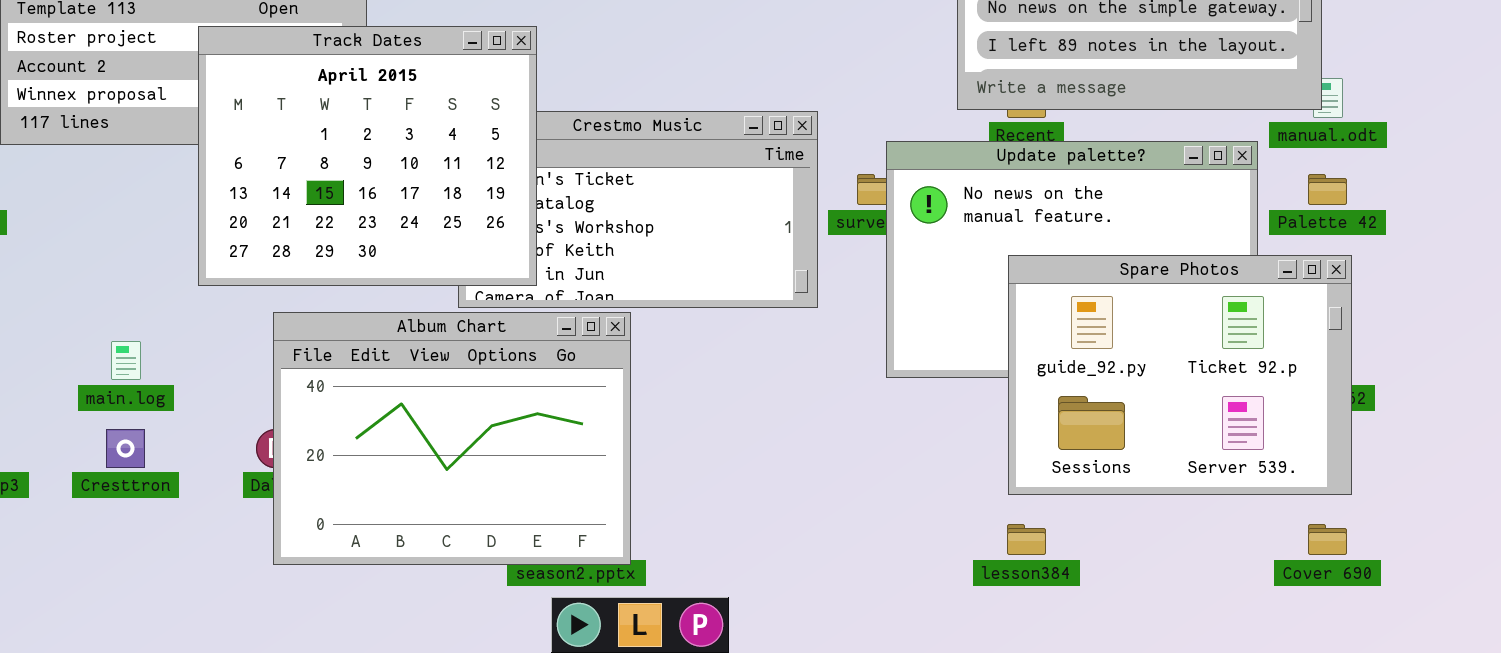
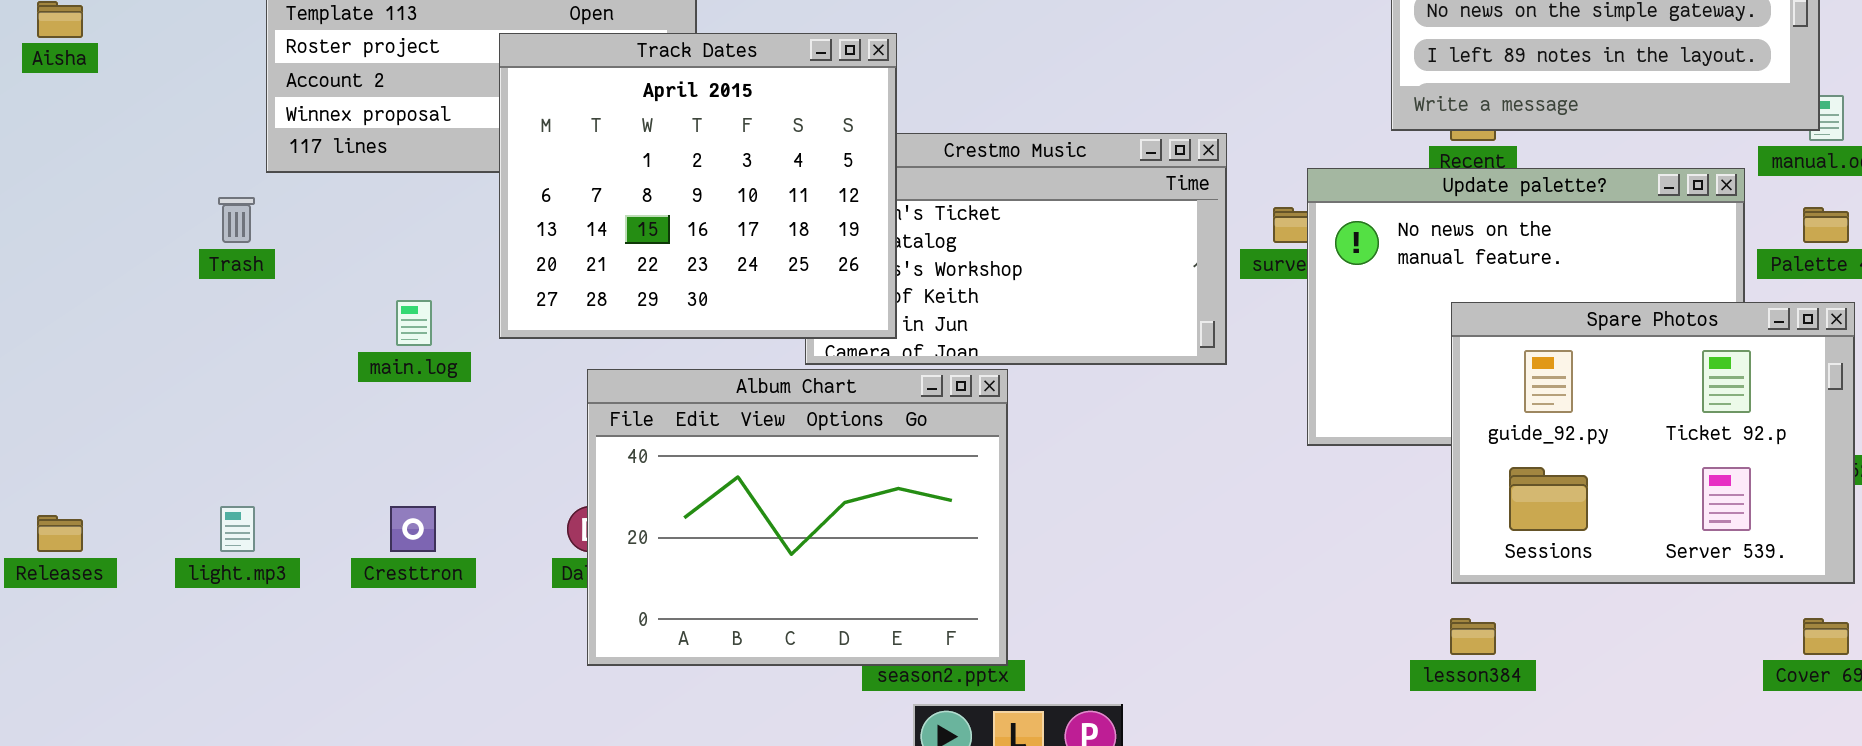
main.log: [111,341,141,380] -> [396,300,432,346], moved

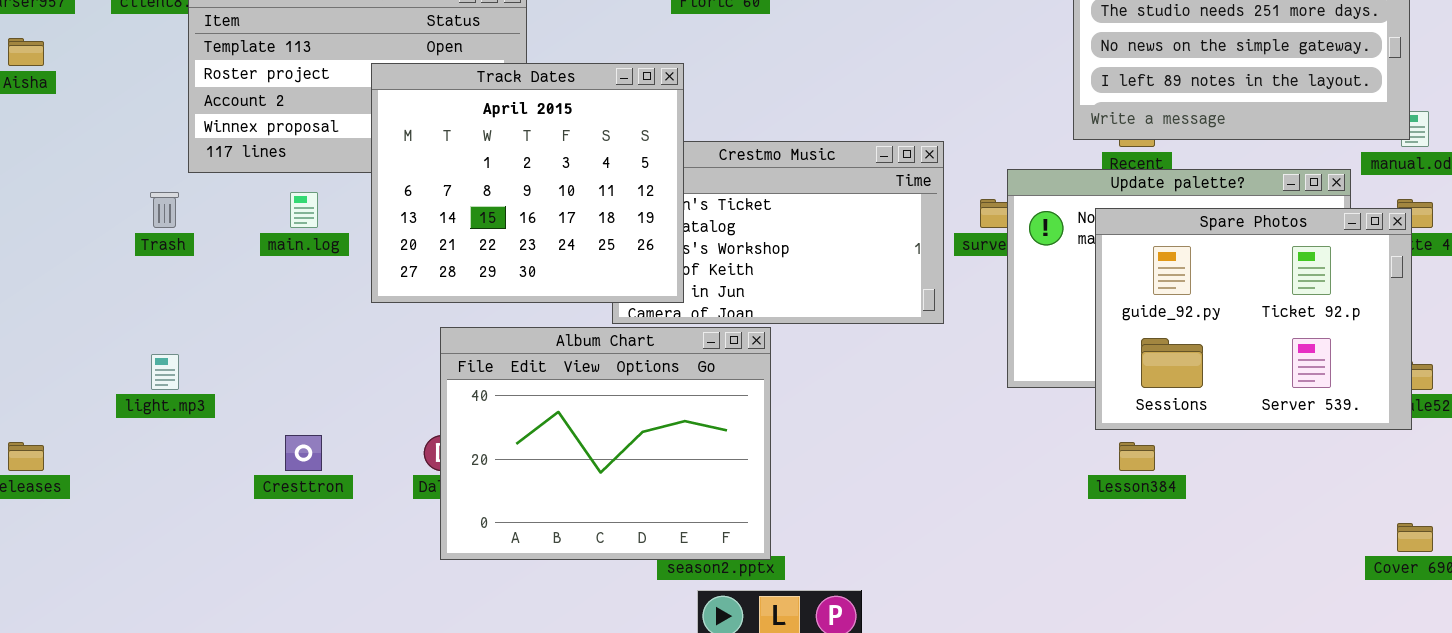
main.log: [396,300,432,346] -> [290,192,318,228], moved
Spare Photos: [1451,302,1855,584] -> [1095,208,1412,430], moved
light.mp3: [220,506,255,552] -> [151,354,179,390], moved
lesson384: [1450,618,1496,655] -> [1119,442,1155,471], moved

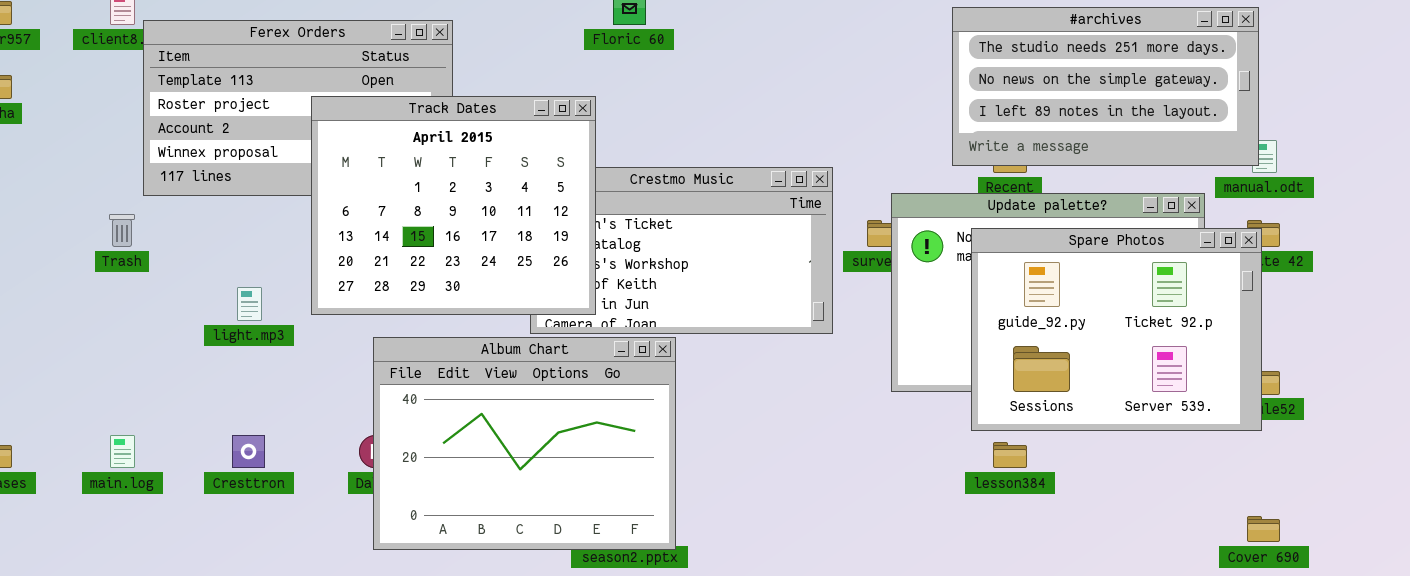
main.log: [290,192,318,228] -> [110,435,135,468], moved
light.mp3: [151,354,179,390] -> [237,287,262,321], moved

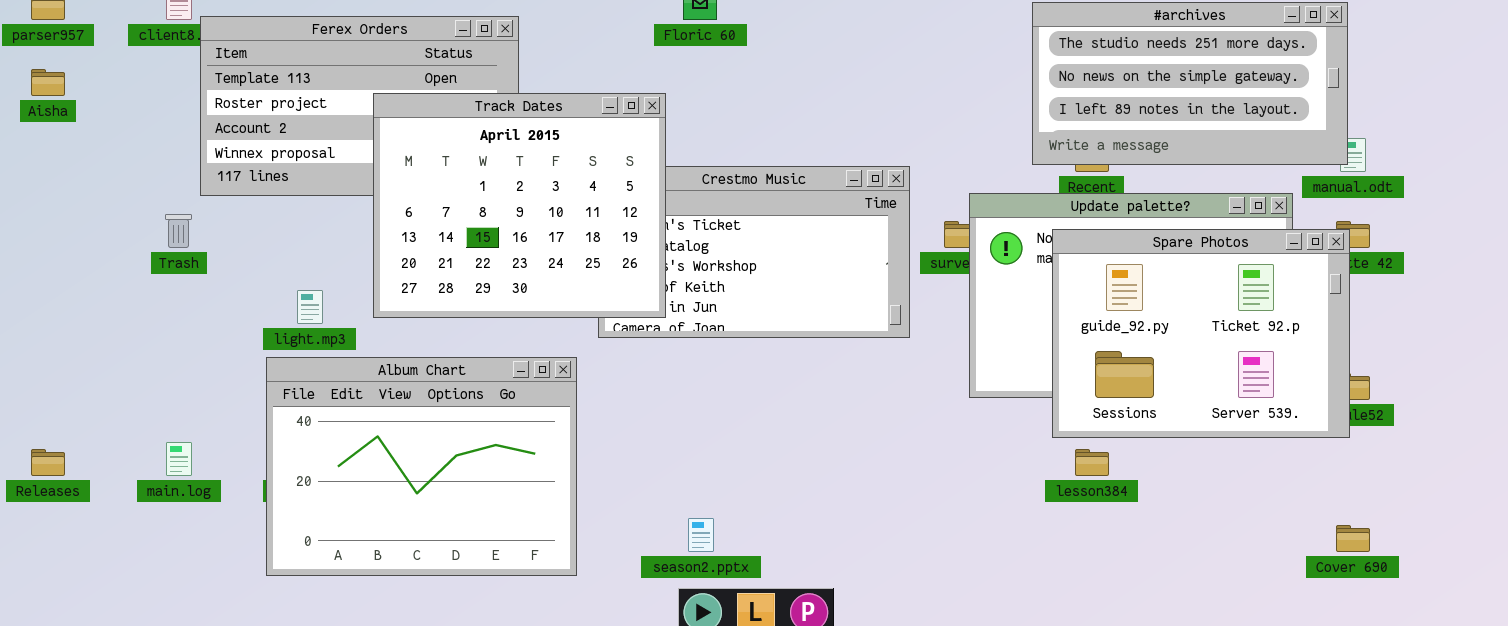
Album Chart: [373,337,676,550] -> [266,357,577,576], moved

